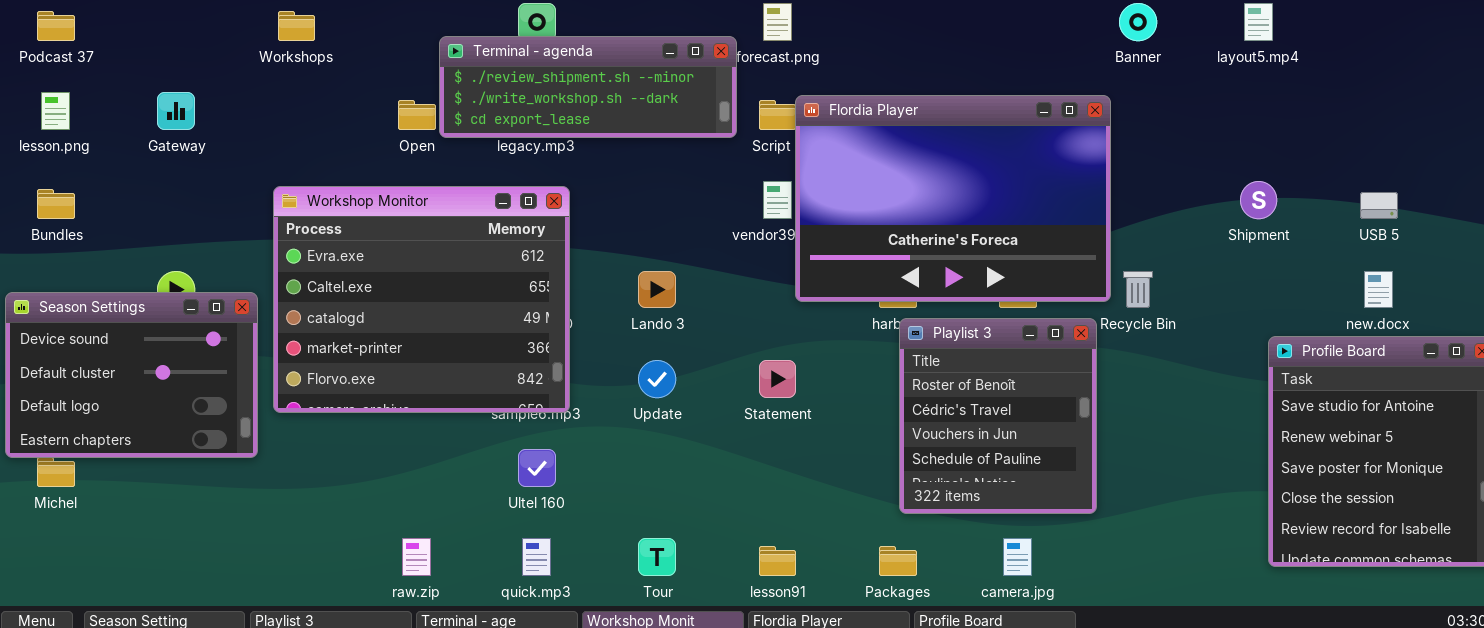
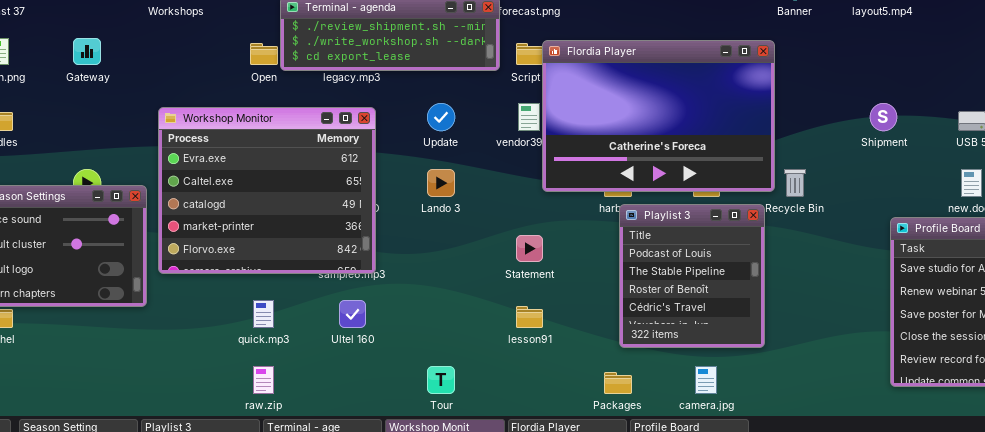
Playlist 3: [899,318,1097,514] -> [619,204,765,348], scrolled up 2 rows
Update: [638,360,676,398] -> [427,103,455,131], moved
quick.mp3: [522,538,551,576] -> [253,300,274,328], moved
lesson91: [759,546,796,576] -> [516,306,543,328], moved

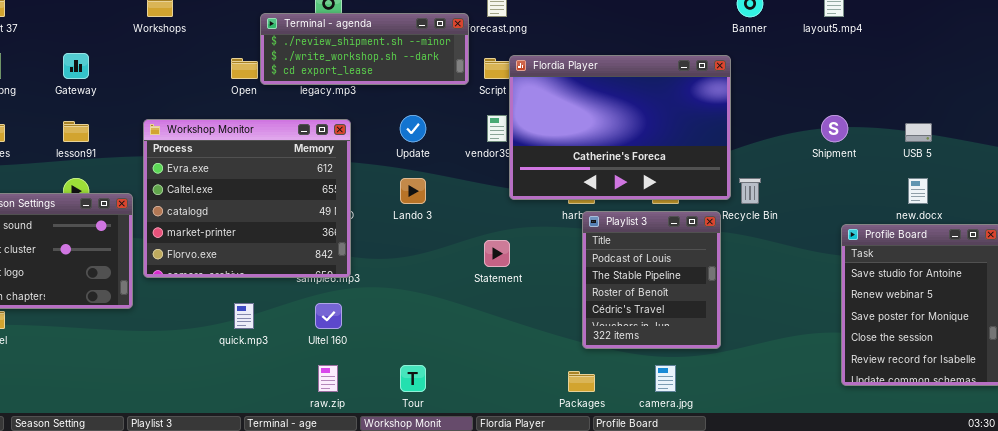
lesson91: [516,306,543,328] -> [63,121,89,142], moved
raw.zip: [253,366,274,394] -> [318,365,338,392], moved

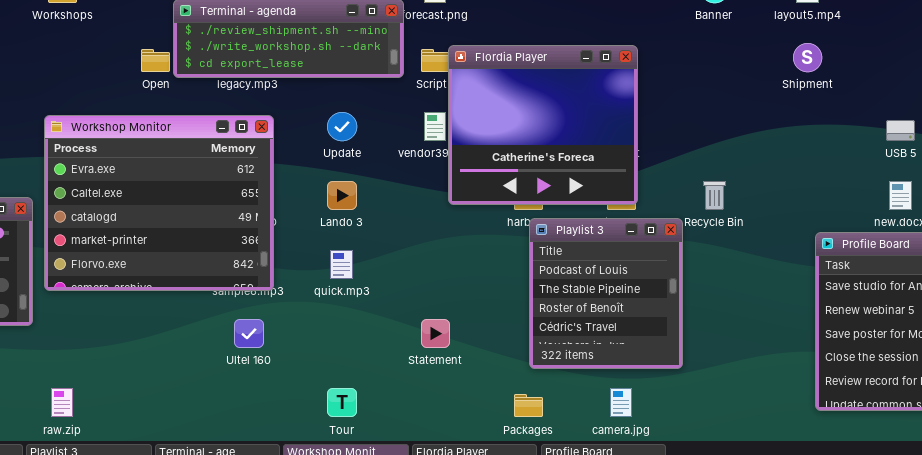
Flordia Player: [509,55,731,200] -> [448,45,638,205], resized
Shipment: [821,115,848,142] -> [793,43,822,72], moved
Statement: [484,240,510,267] -> [421,319,450,348], moved
quick.mp3: [234,303,254,329] -> [330,250,353,279], moved
raw.zip: [318,365,338,392] -> [51,388,73,417], moved

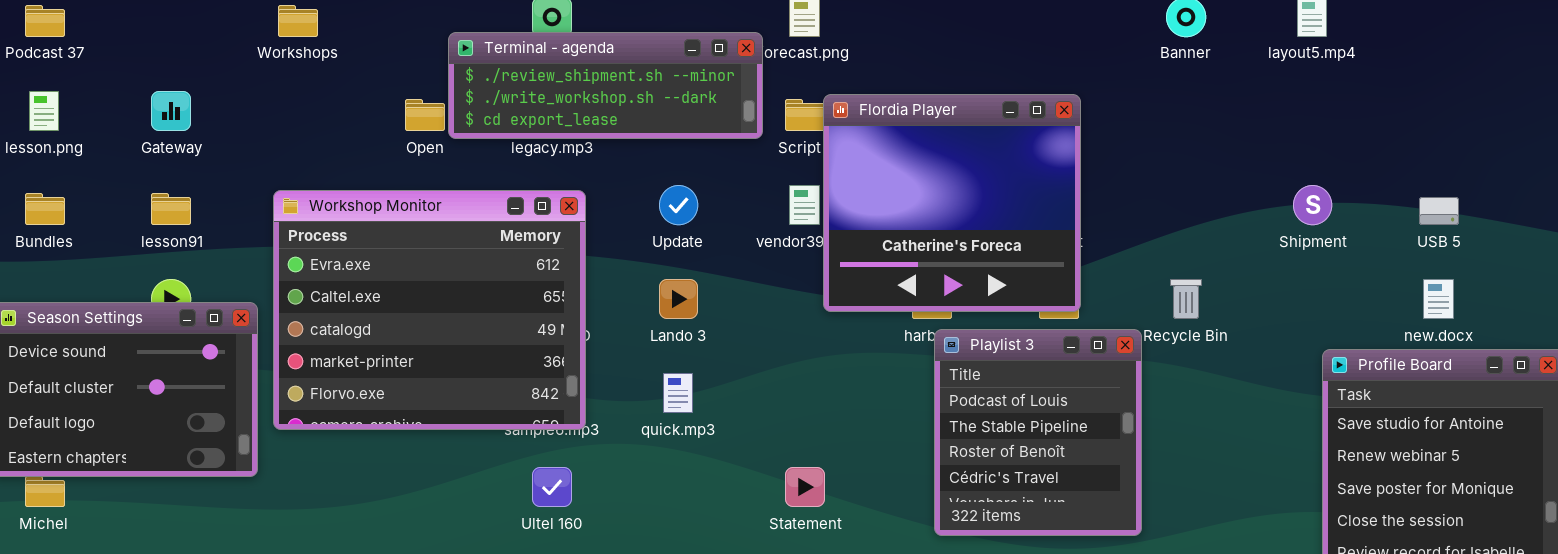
Shipment: [793,43,822,72] -> [1293,185,1332,225], moved

